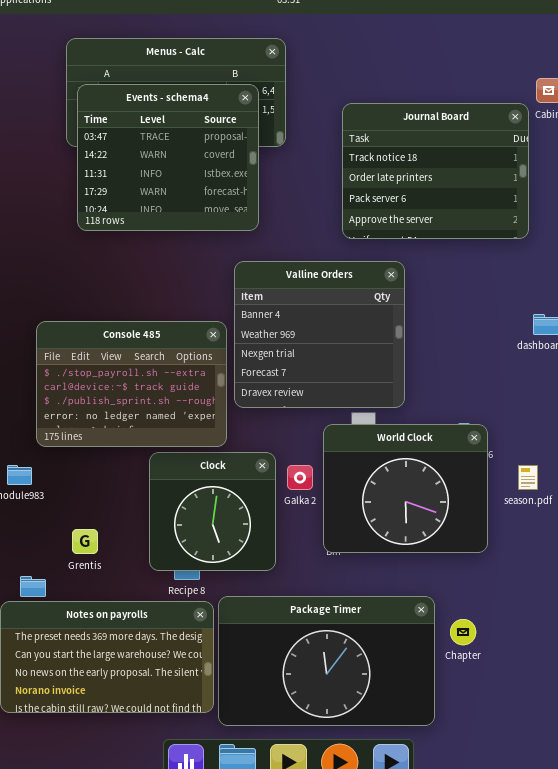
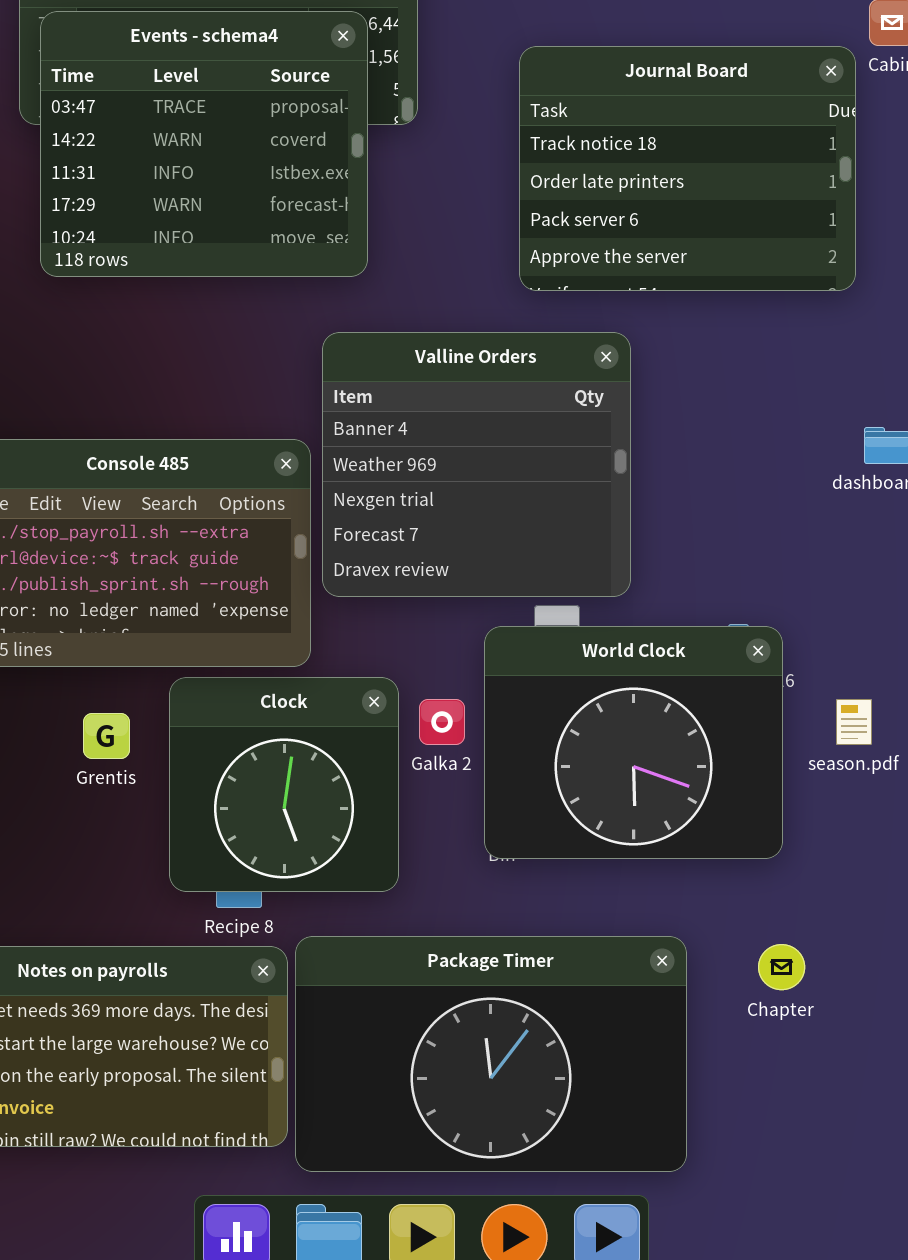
Grentis: [72,529,98,554] -> [83,713,130,759], moved
Chapter: [450,619,476,645] -> [758,944,805,990], moved

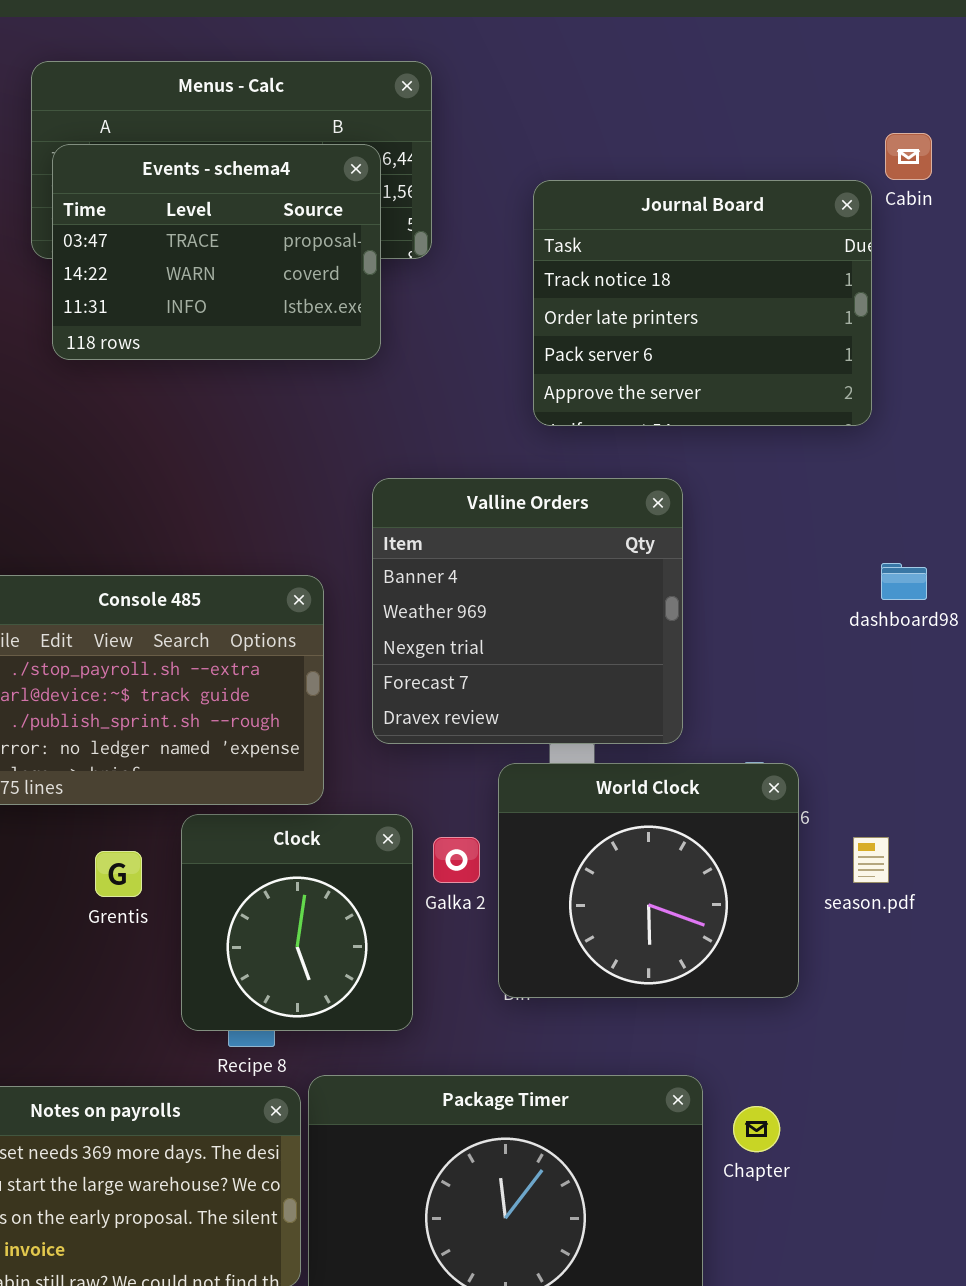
Events - schema4: [40,11,368,277] -> [52,144,381,360], resized
Valline Orders: [322,332,631,597] -> [372,478,683,744], moved
Chapter: [758,944,805,990] -> [733,1106,780,1152], moved

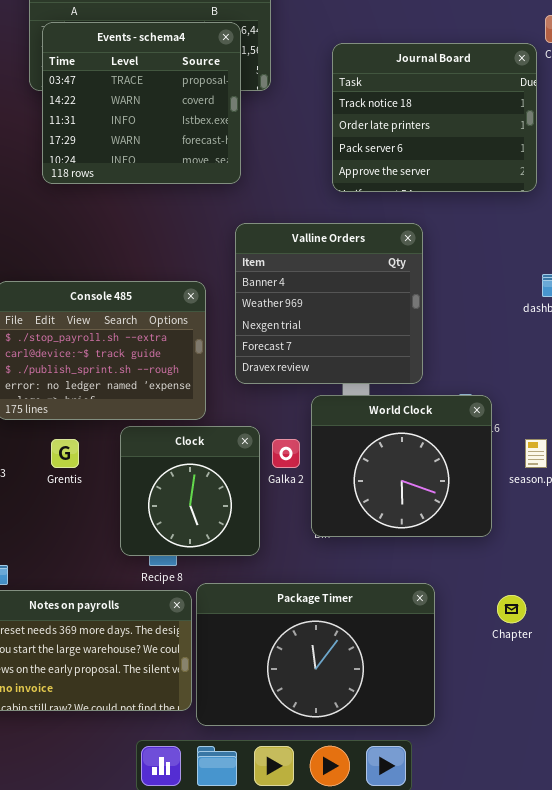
Events - schema4: [52,144,381,360] -> [42,22,241,184], resized
Grentis: [95,851,142,897] -> [51,439,79,468], moved
Chapter: [733,1106,780,1152] -> [497,595,526,623], moved

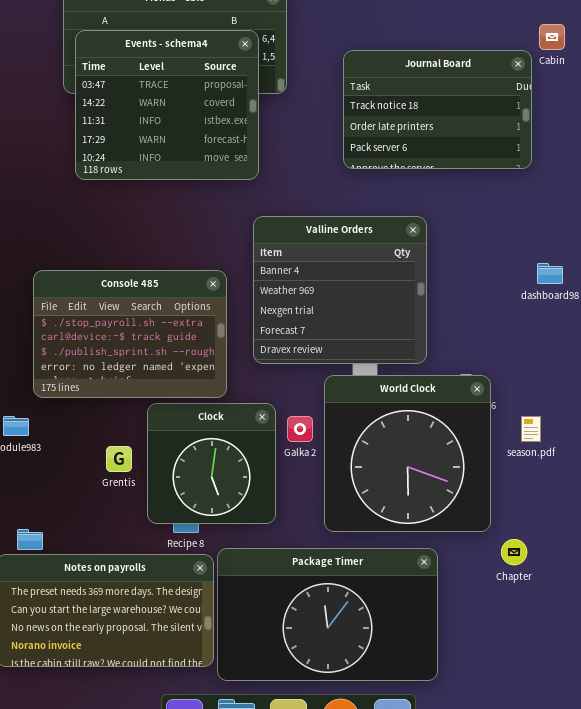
Journal Board: [332,43,537,192] -> [343,50,532,169], resized
World Clock: [311,395,492,537] -> [324,375,491,532], resized
Grentis: [51,439,79,468] -> [106,446,132,472], moved
Chapter: [497,595,526,623] -> [501,539,527,565], moved

